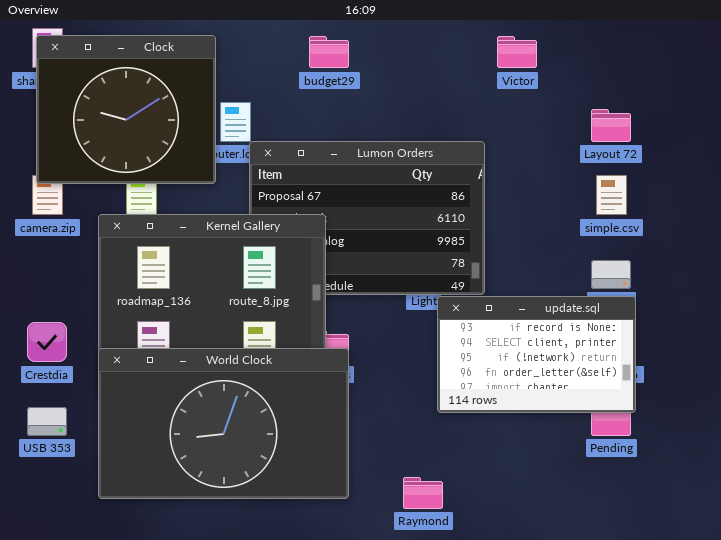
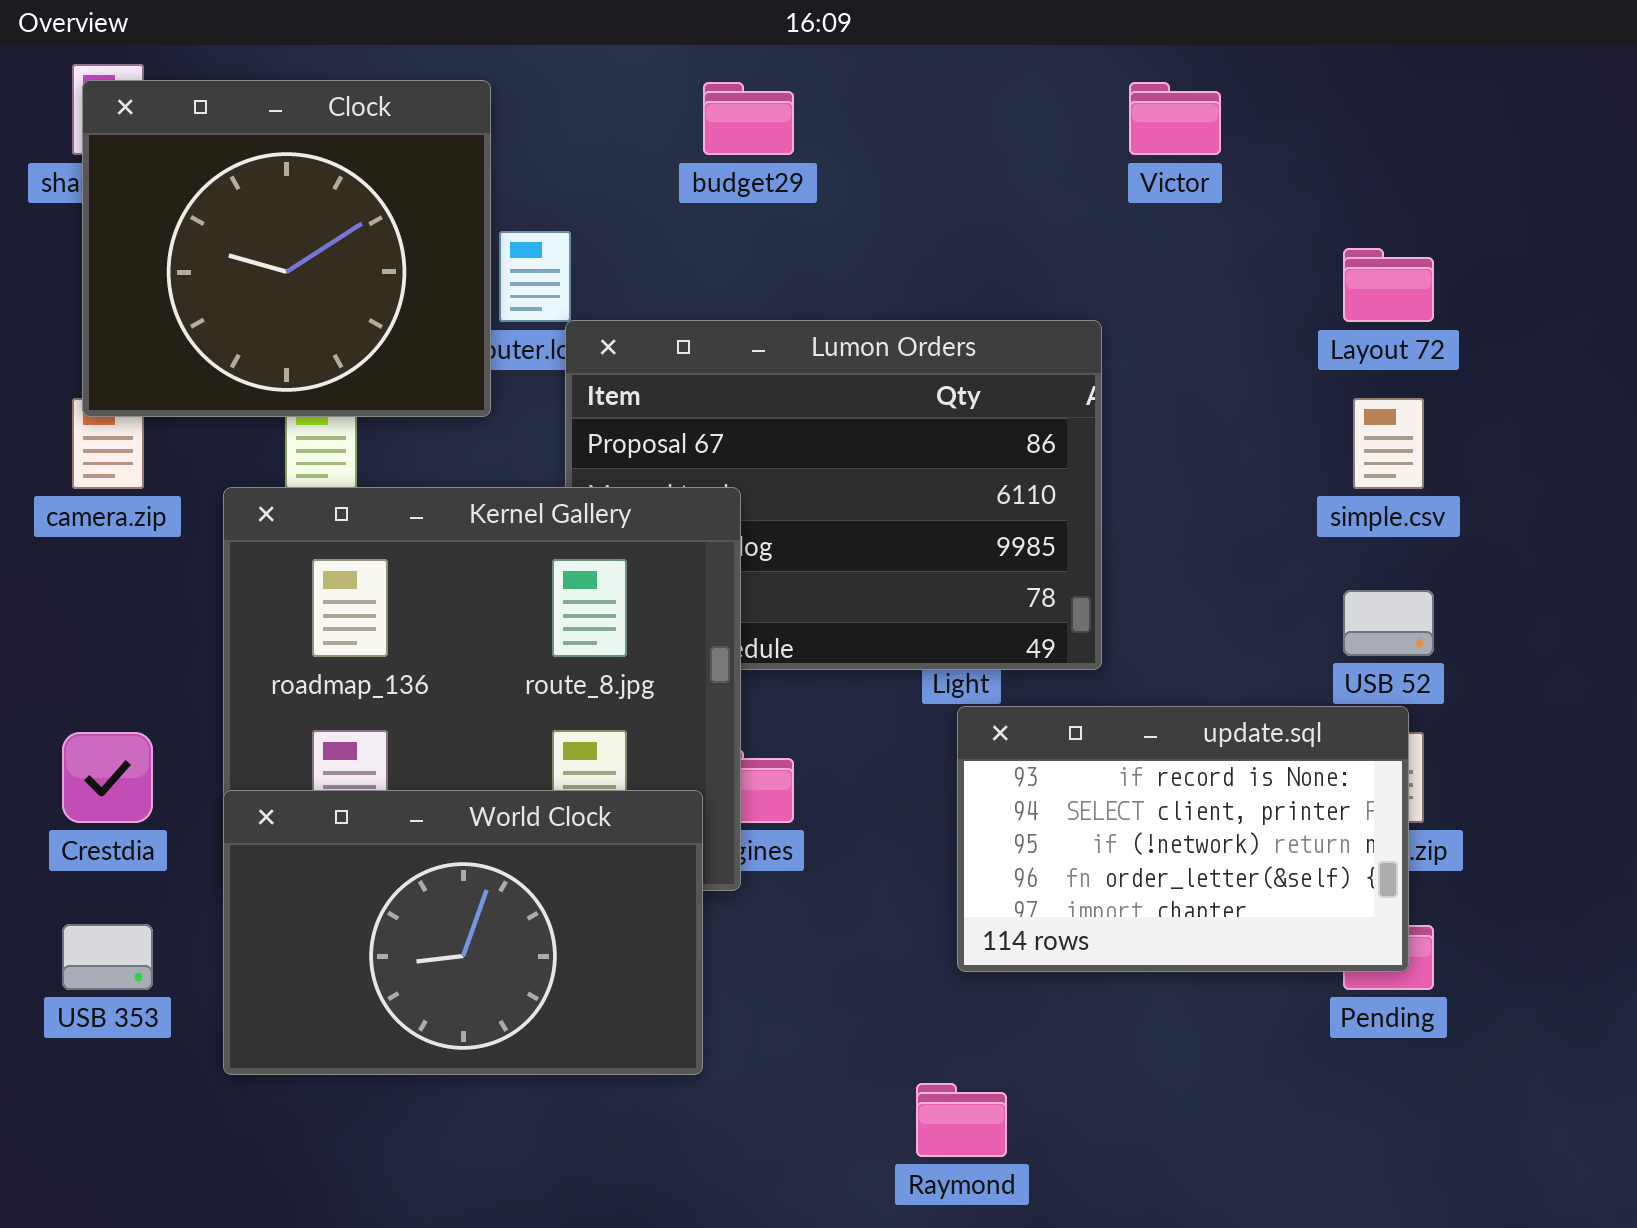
update.sql: [437,296,636,413] -> [957,706,1409,972], moved
World Clock: [98,348,349,499] -> [223,790,703,1075], resized

